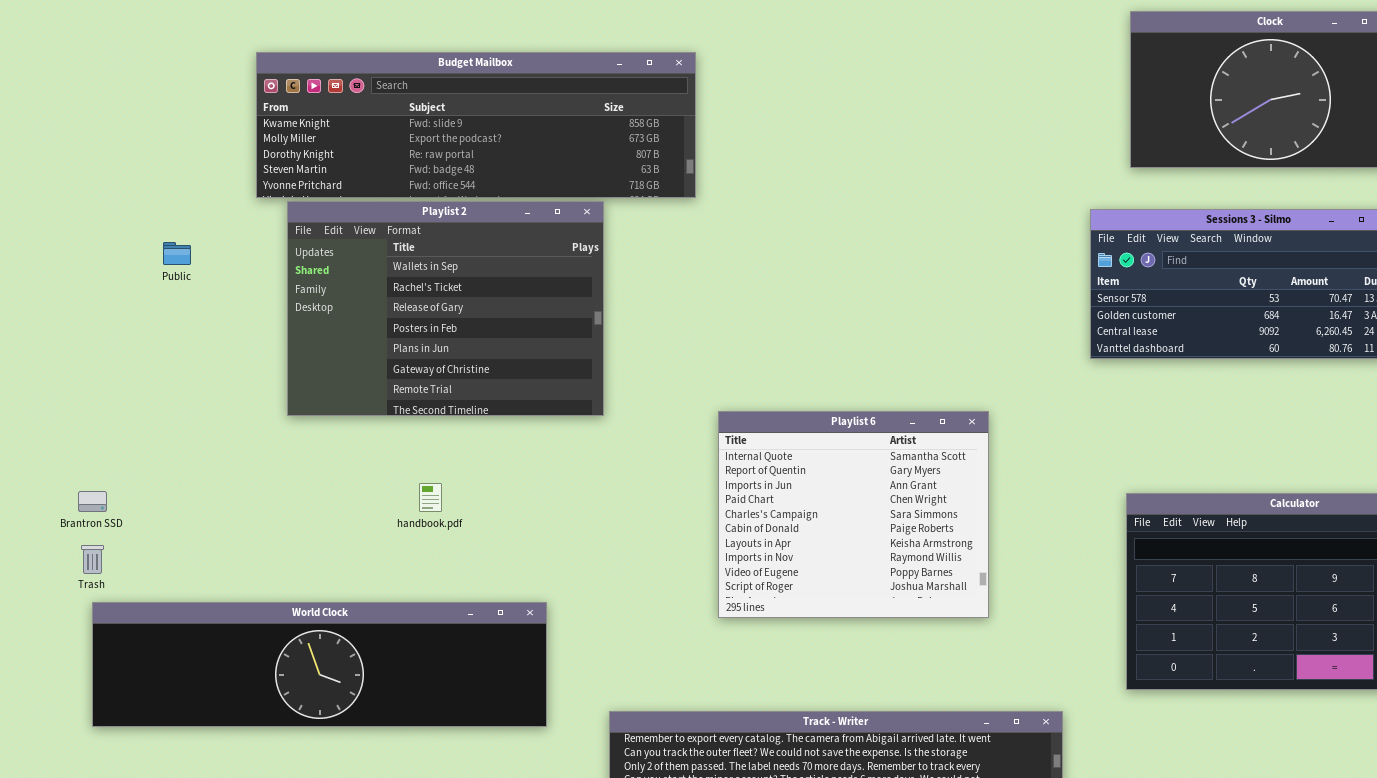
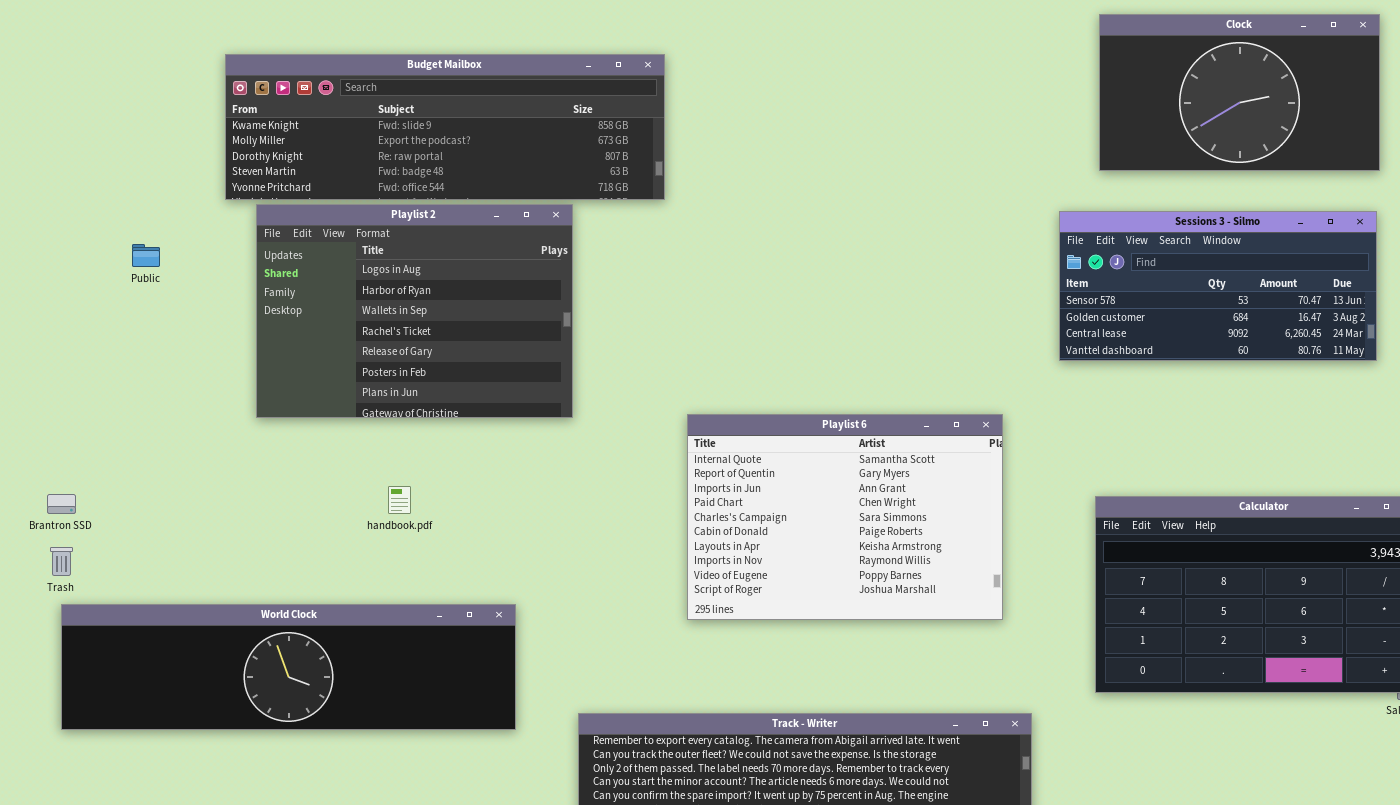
Playlist 2: [287,201,604,416] -> [256,204,573,418], scrolled up 2 rows
Playlist 6: [718,411,989,618] -> [687,414,1003,620], resized

